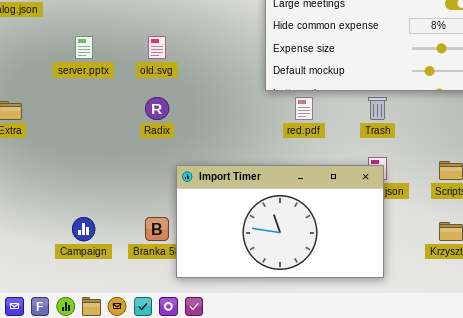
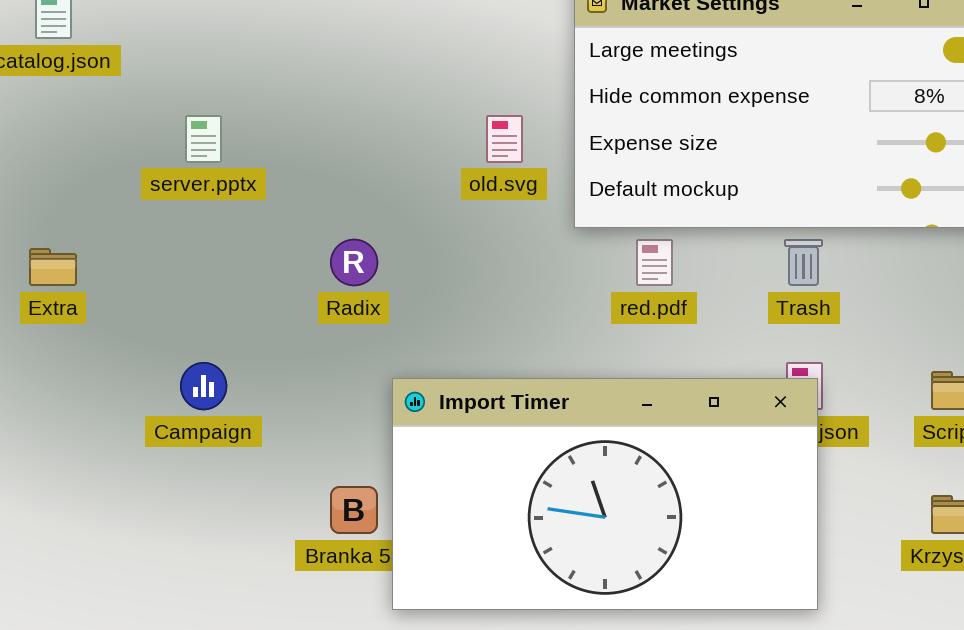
old.svg: [148,36,166,59] -> [486,115,523,163], moved
Campaign: [72,217,95,241] -> [180,362,227,410], moved

